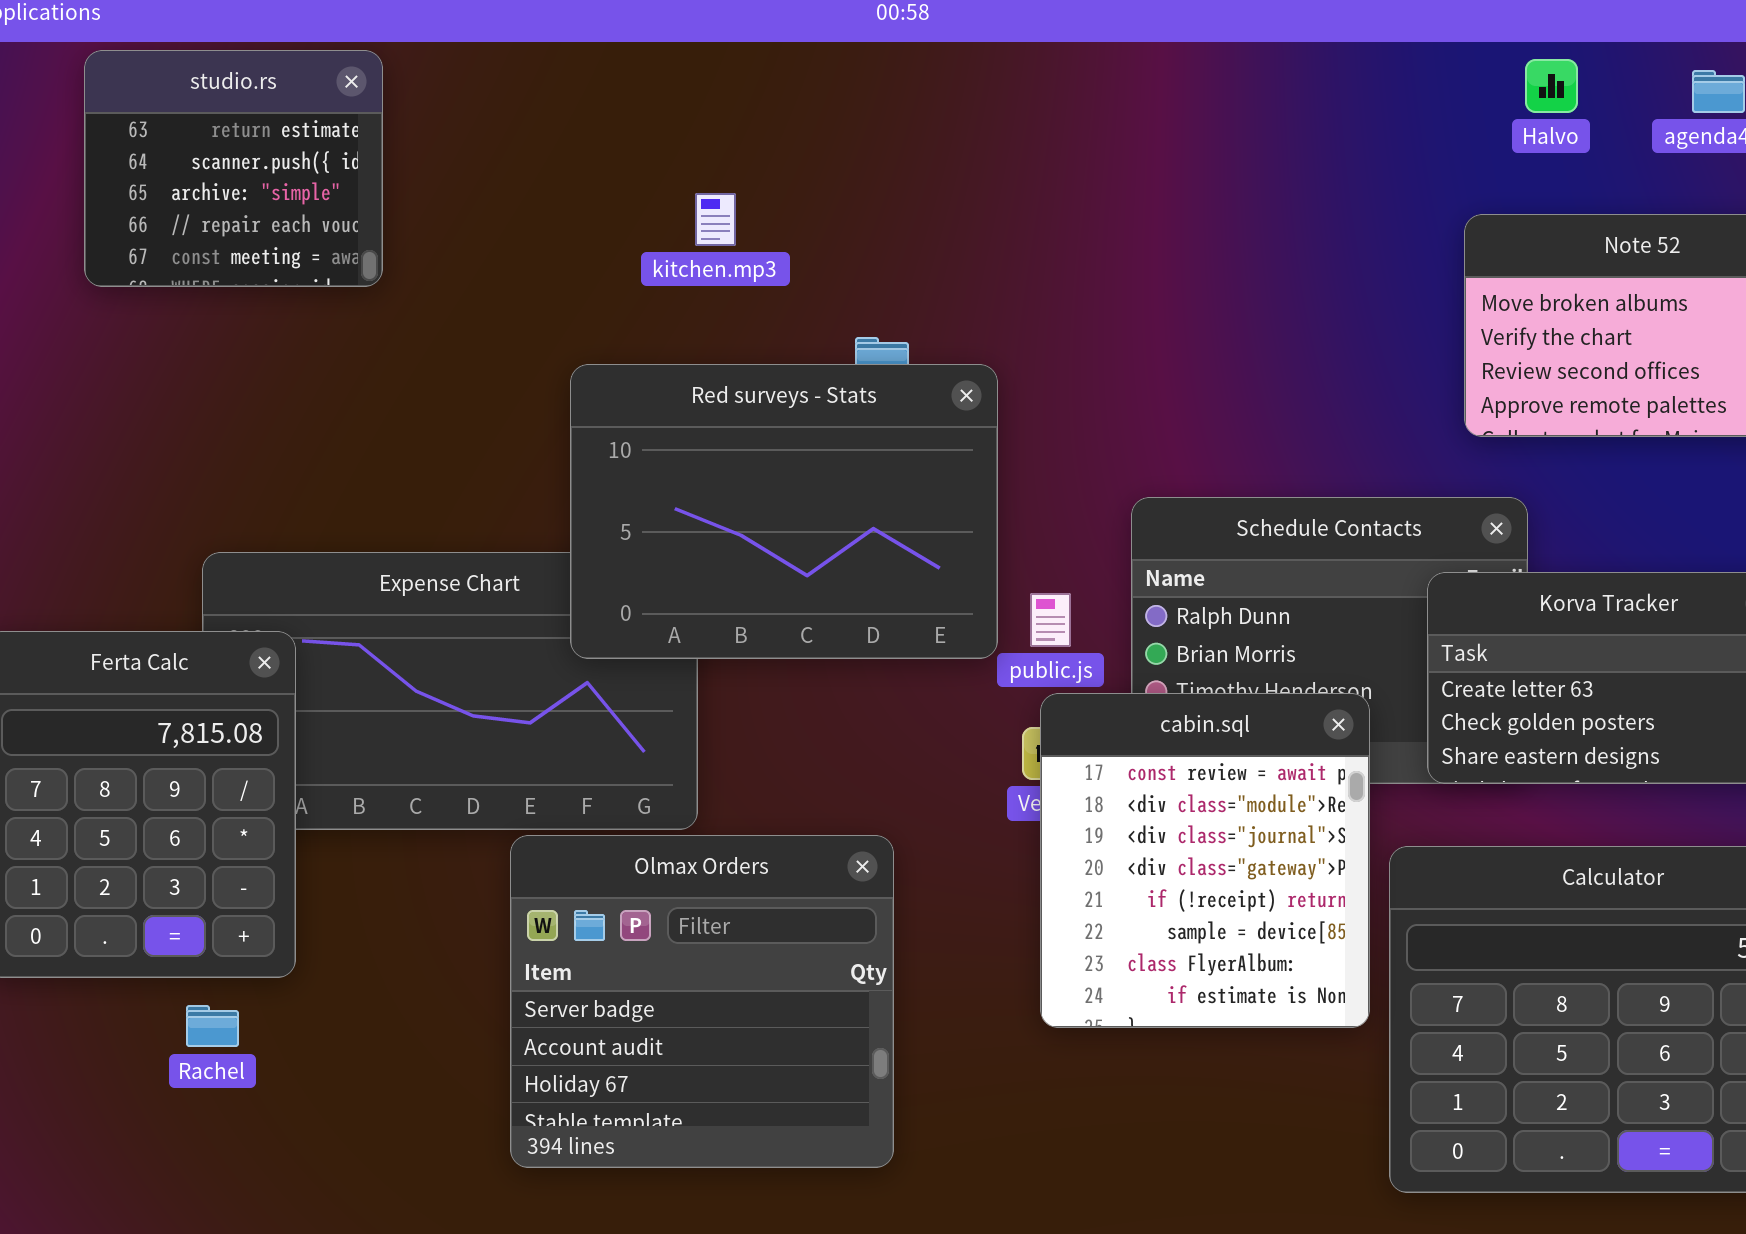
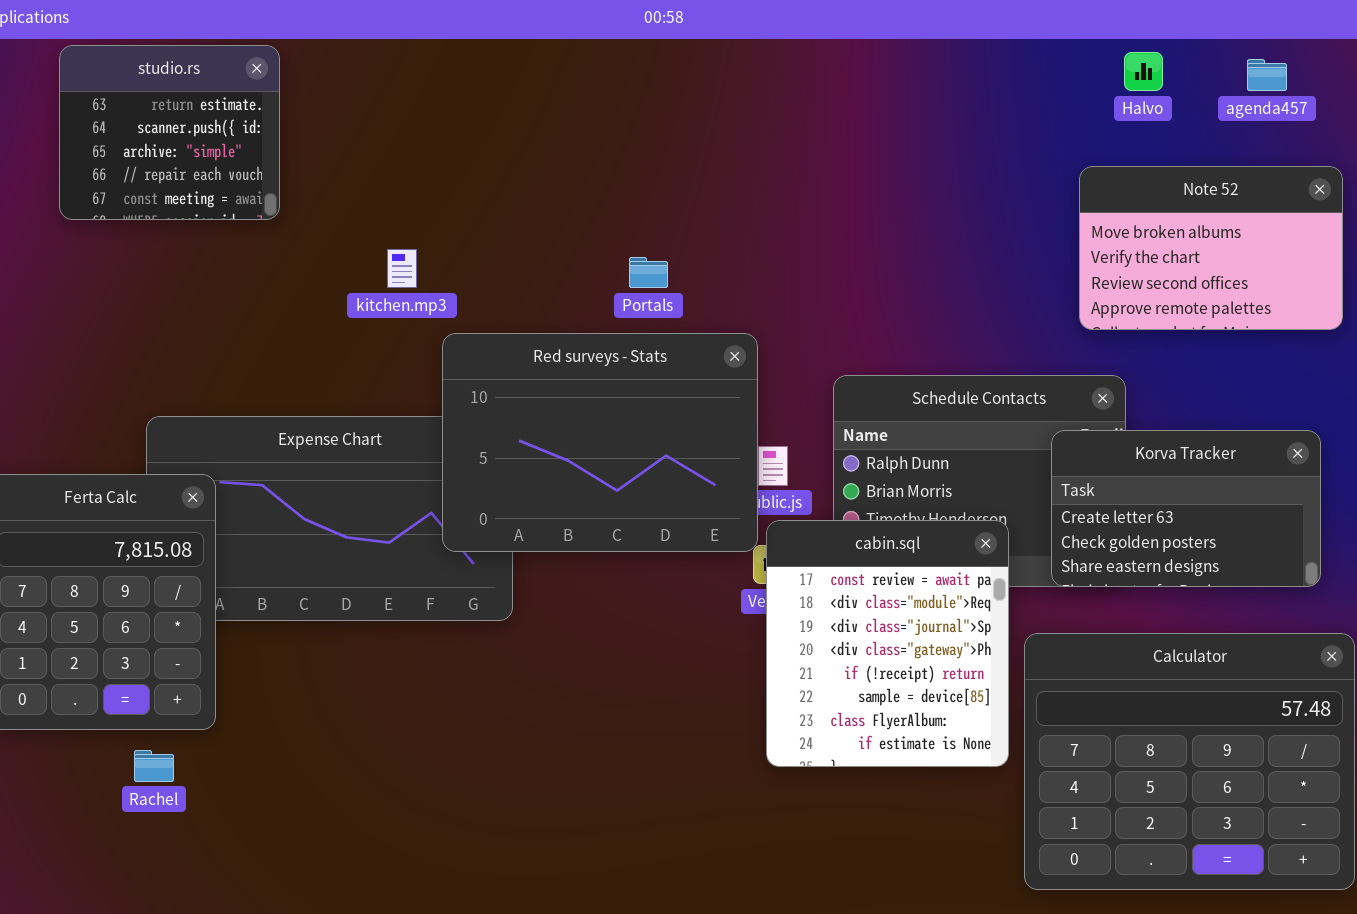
kitchen.mp3: [695,193,736,246] -> [387,249,417,288], moved
Red surveys - Stats: [570,364,998,659] -> [442,333,758,552], moved
Olmax Orders: [510,835,894,1168] -> none, closed

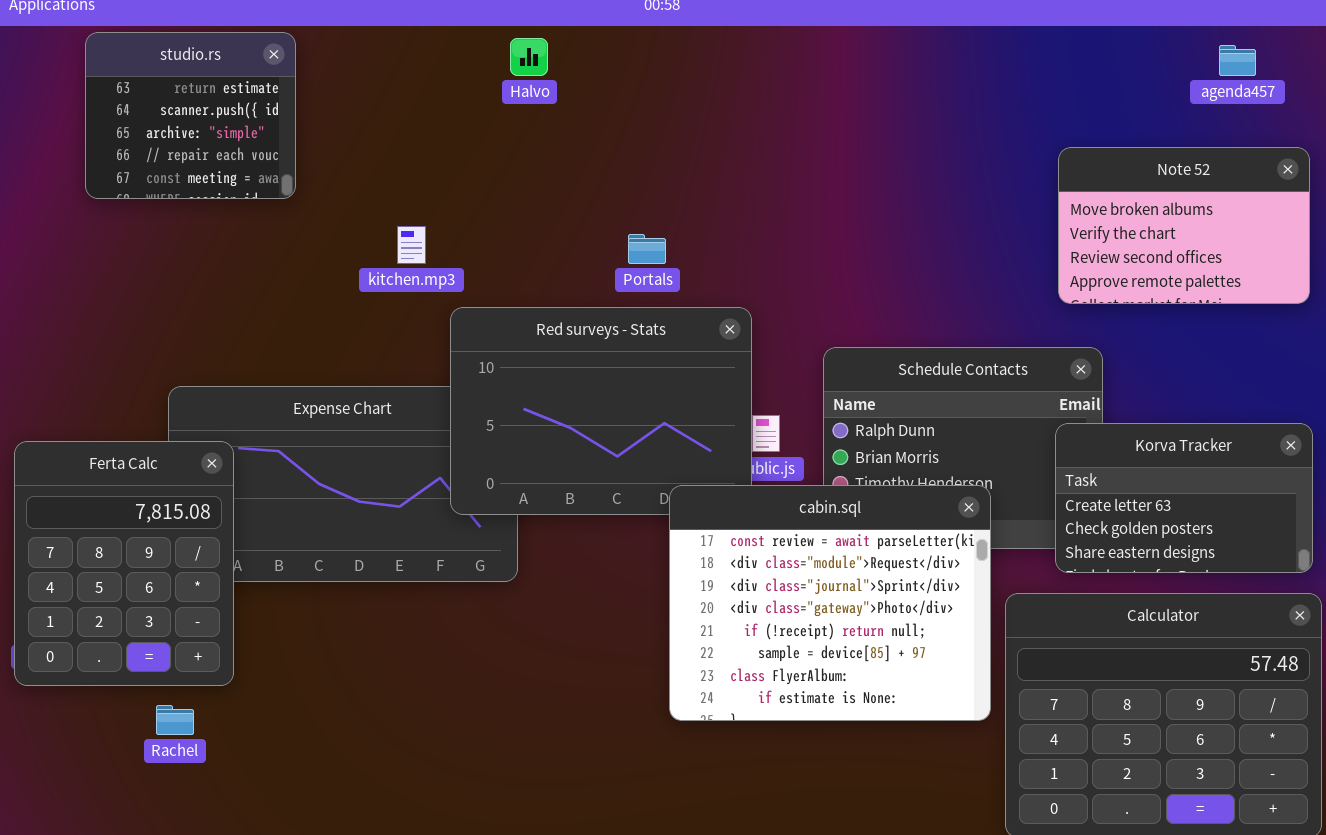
Halvo: [1124,52,1163,91] -> [510,38,548,76], moved
Korva Tracker: [1051,430,1321,587] -> [1055,423,1313,573], moved
cabin.sql: [766,520,1009,767] -> [669,485,991,721], resized

